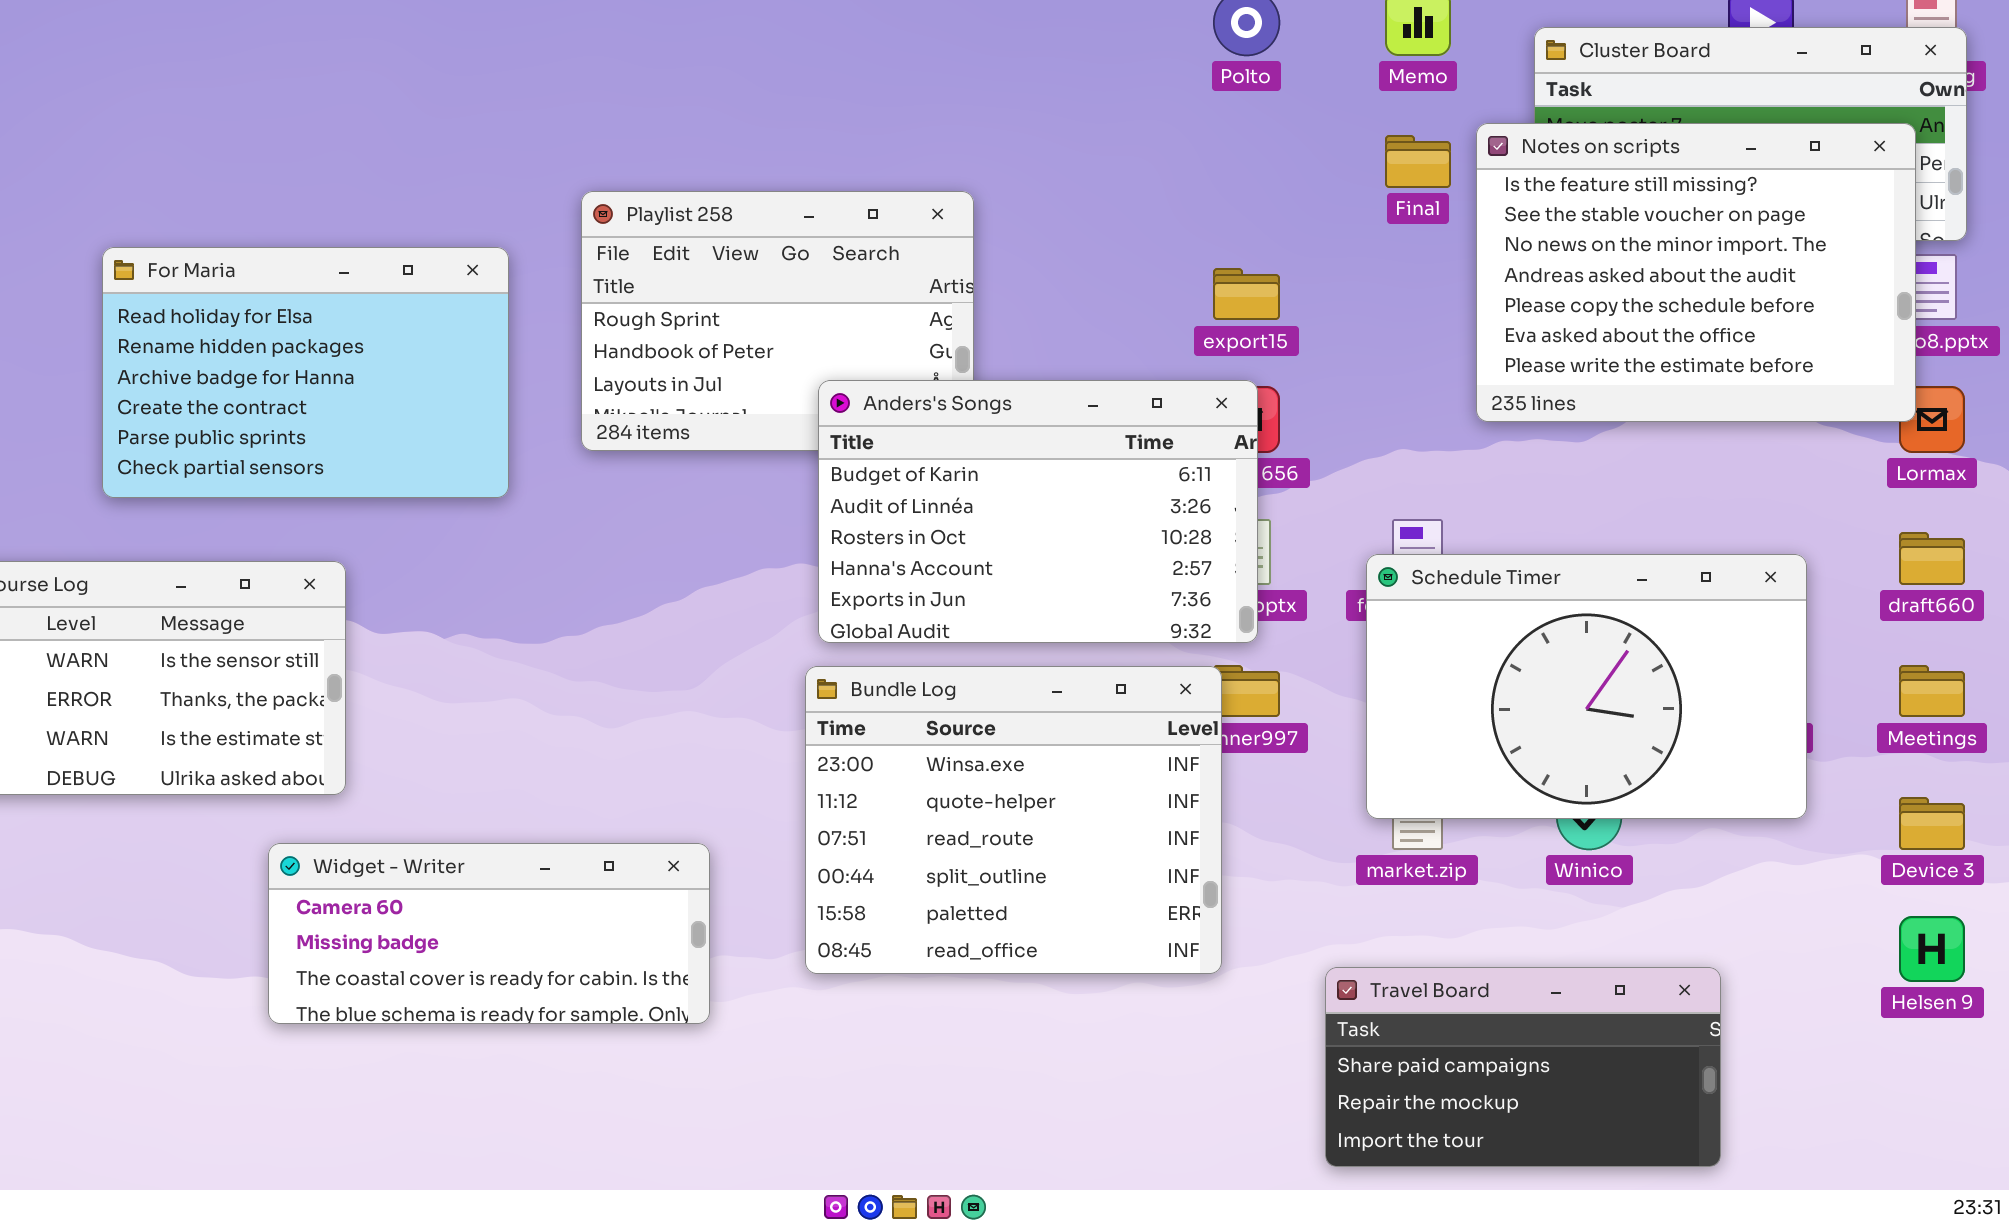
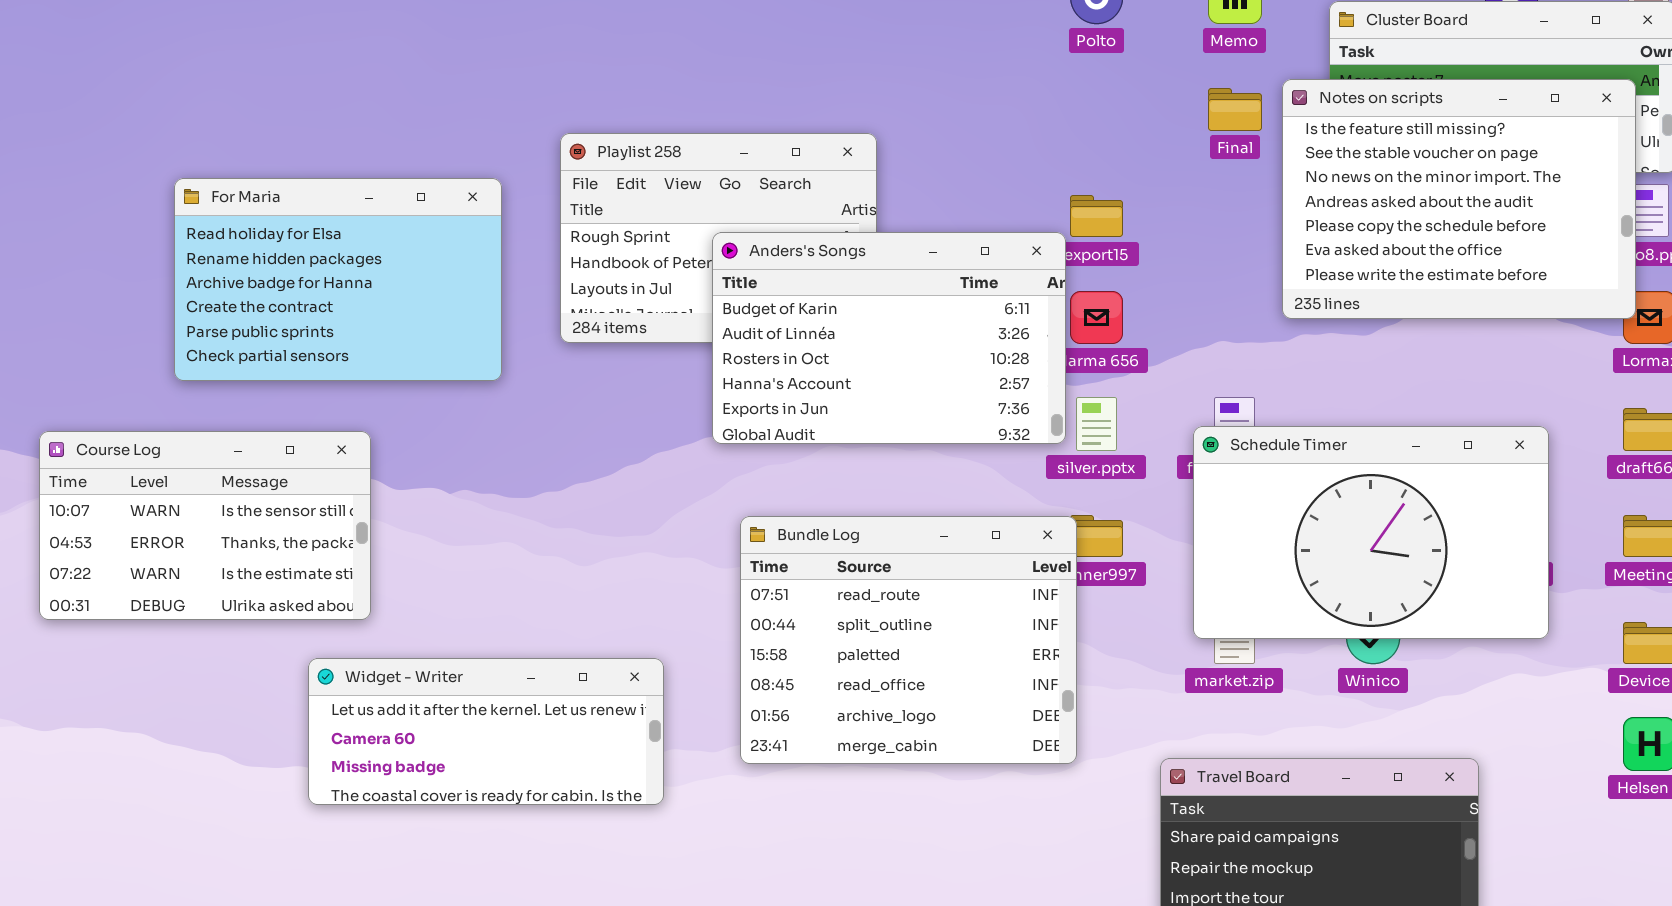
Anders's Songs: [818,380,1258,643] -> [712,232,1066,444], moved
Bundle Log: [805,666,1222,974] -> [740,516,1077,764], scrolled down 2 rows
Widget - Writer: [268,843,710,1024] -> [308,658,664,805], scrolled up 1 row

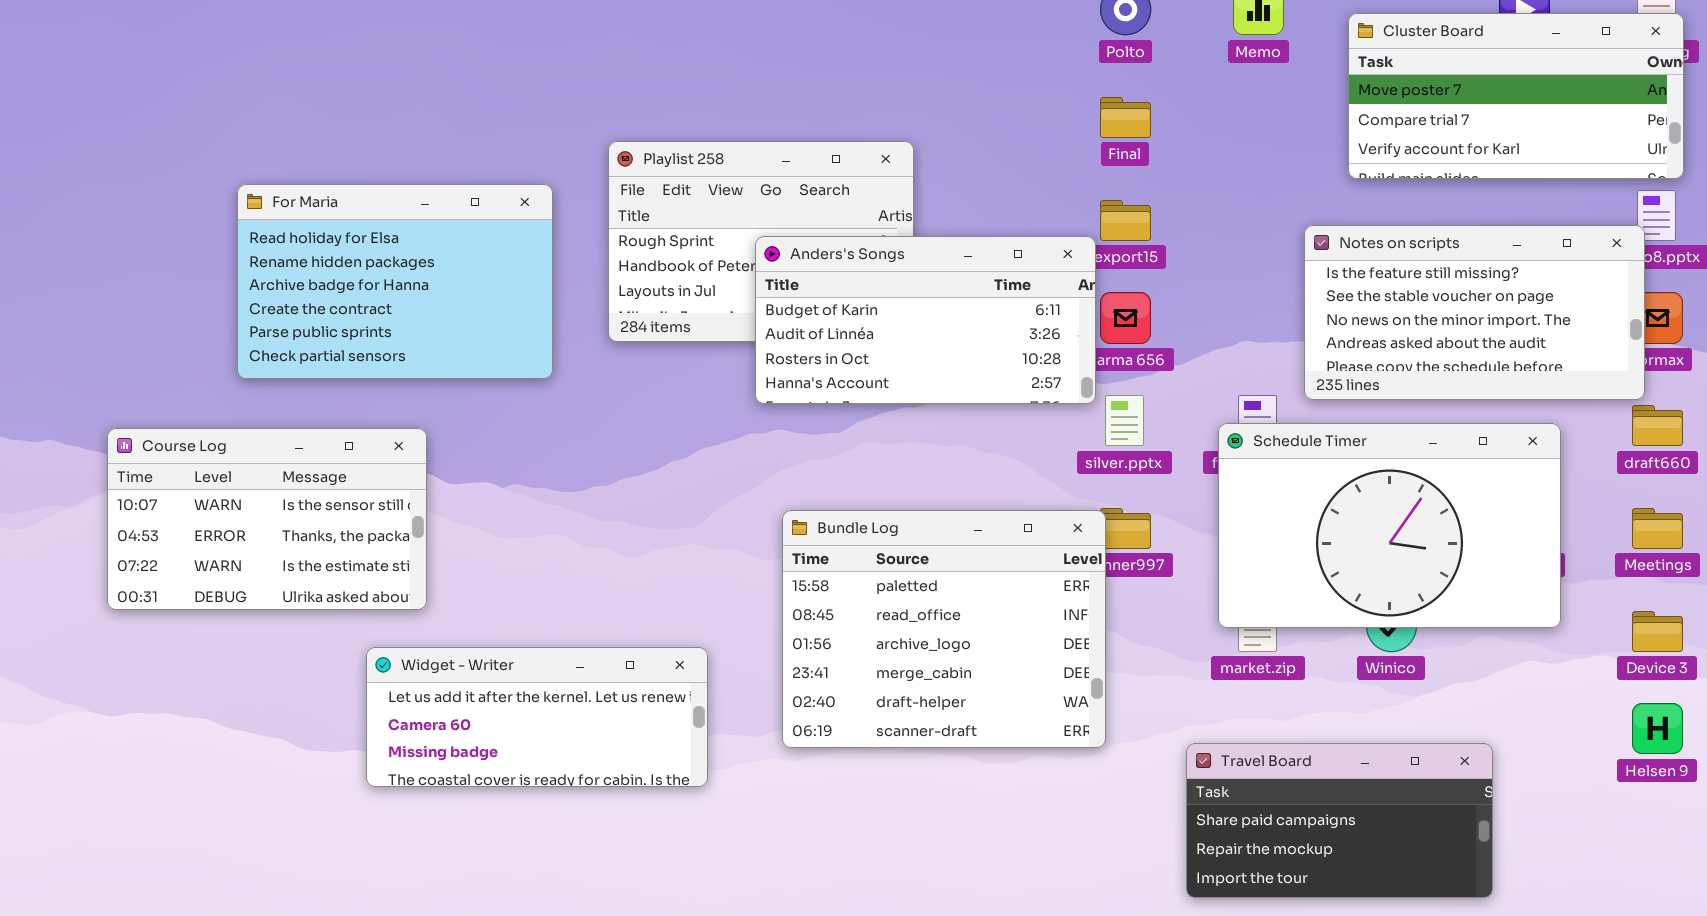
Notes on scripts: [1282,79,1636,319] -> [1304,225,1645,400], moved, resized
Final: [1208,88,1262,131] -> [1100,97,1151,138], moved
Anders's Songs: [712,232,1066,444] -> [755,236,1096,404], resized
Bundle Log: [740,516,1077,764] -> [782,510,1106,748], scrolled down 2 rows

